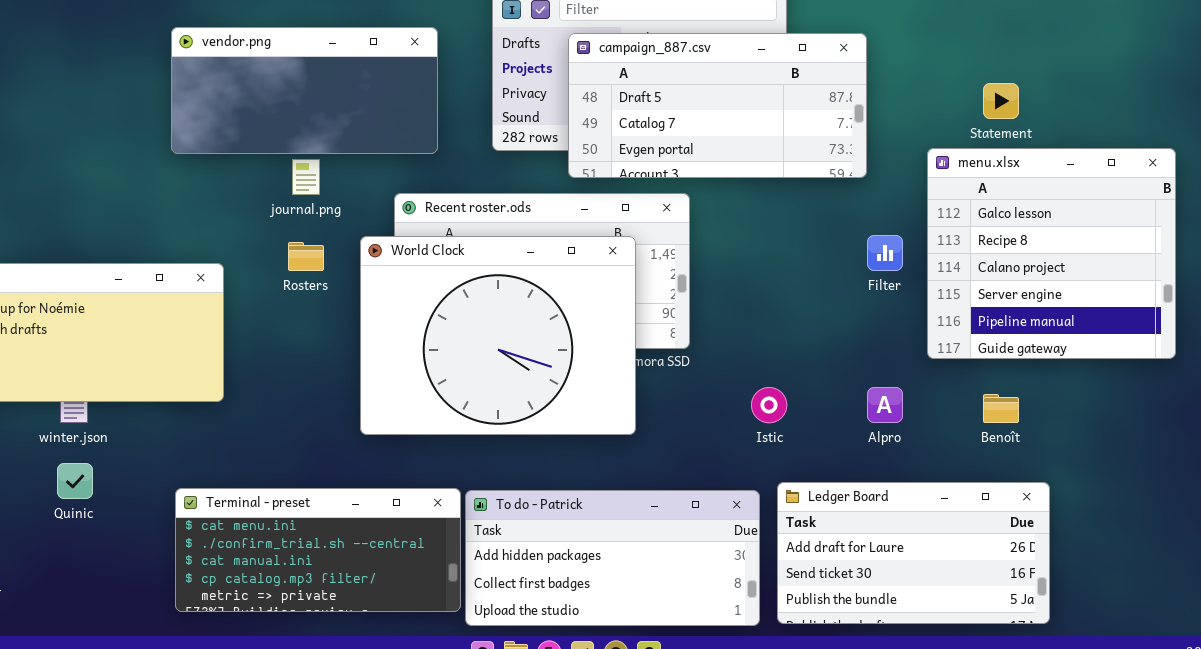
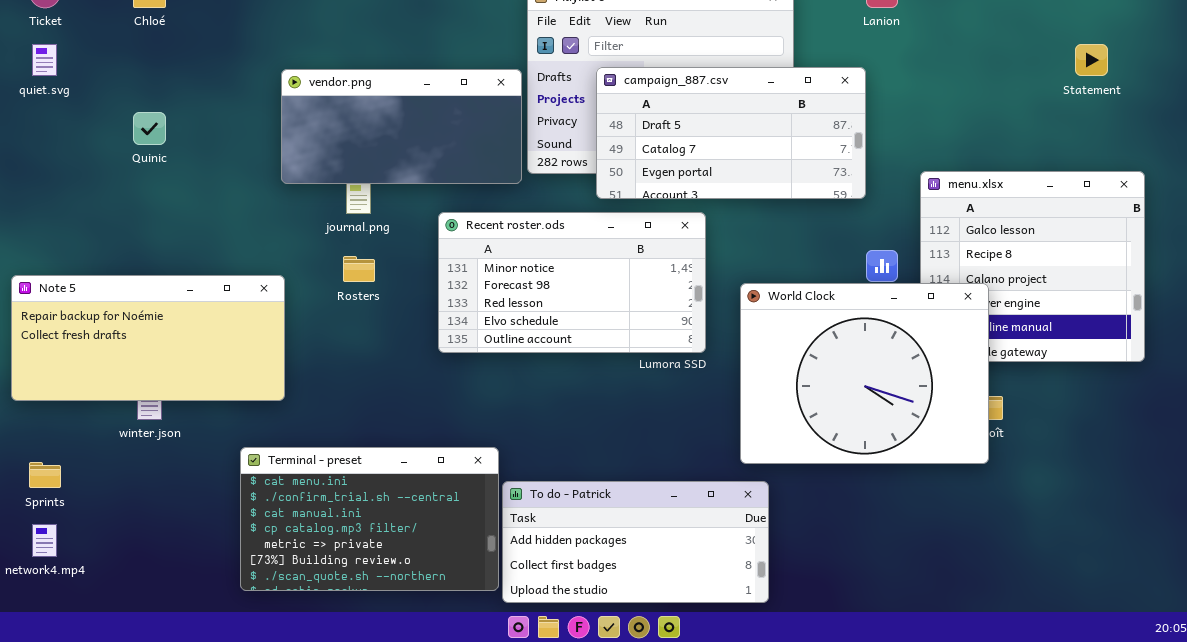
vendor.png: [171,27,438,154] -> [281,69,522,184], moved
Statement: [983,83,1019,119] -> [1075,44,1108,76], moved
World Clock: [360,236,636,435] -> [740,283,989,464], moved
Quinic: [57,463,93,499] -> [133,112,166,145], moved
Ledger Board: [777,482,1050,624] -> none, closed
Terminal - preset: [175,488,461,612] -> [240,447,499,591], resized

